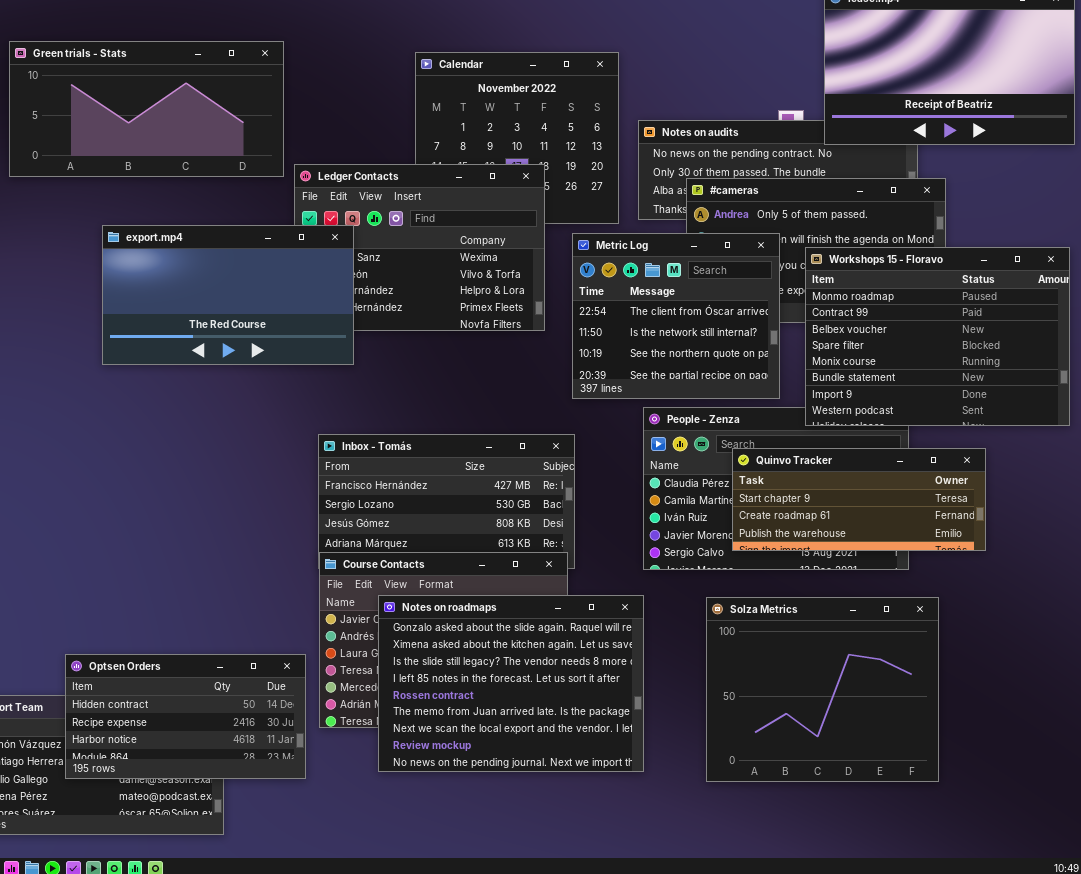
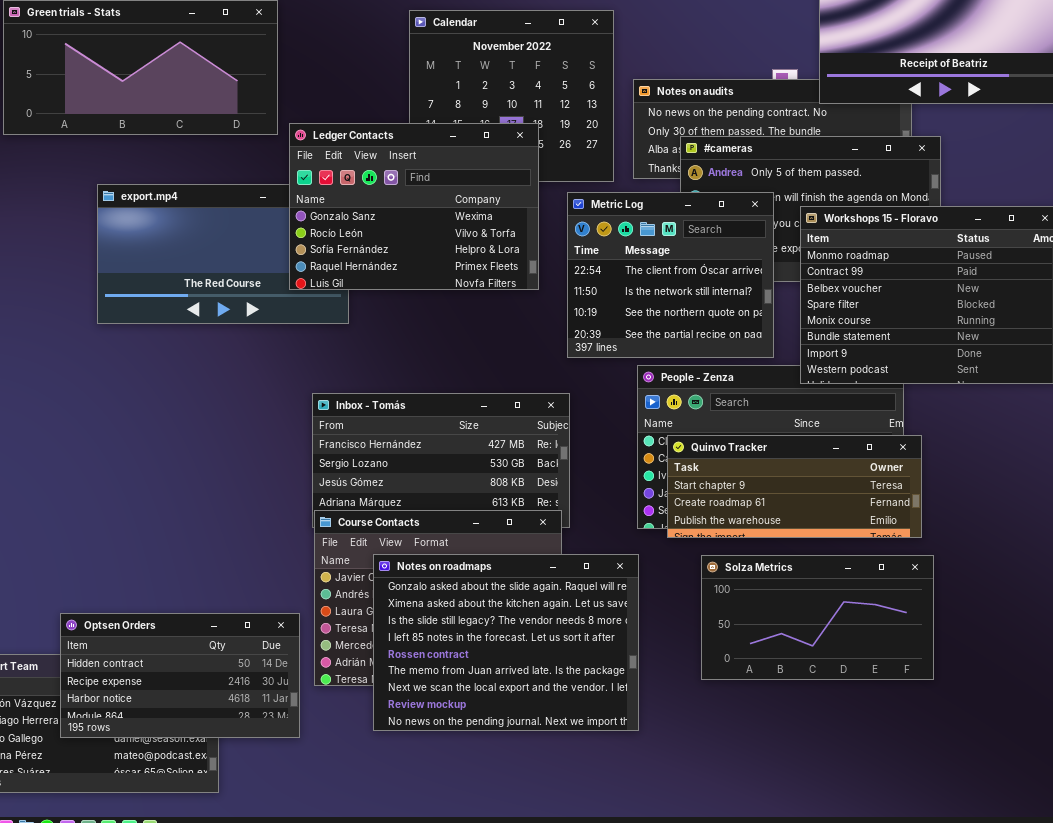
Ledger Contacts: [294,164,545,331] -> [289,123,539,290], raised
Quinvo Tracker: [732,448,986,551] -> [667,435,922,538], moved
Solza Metrics: [706,597,939,782] -> [701,555,934,680], resized

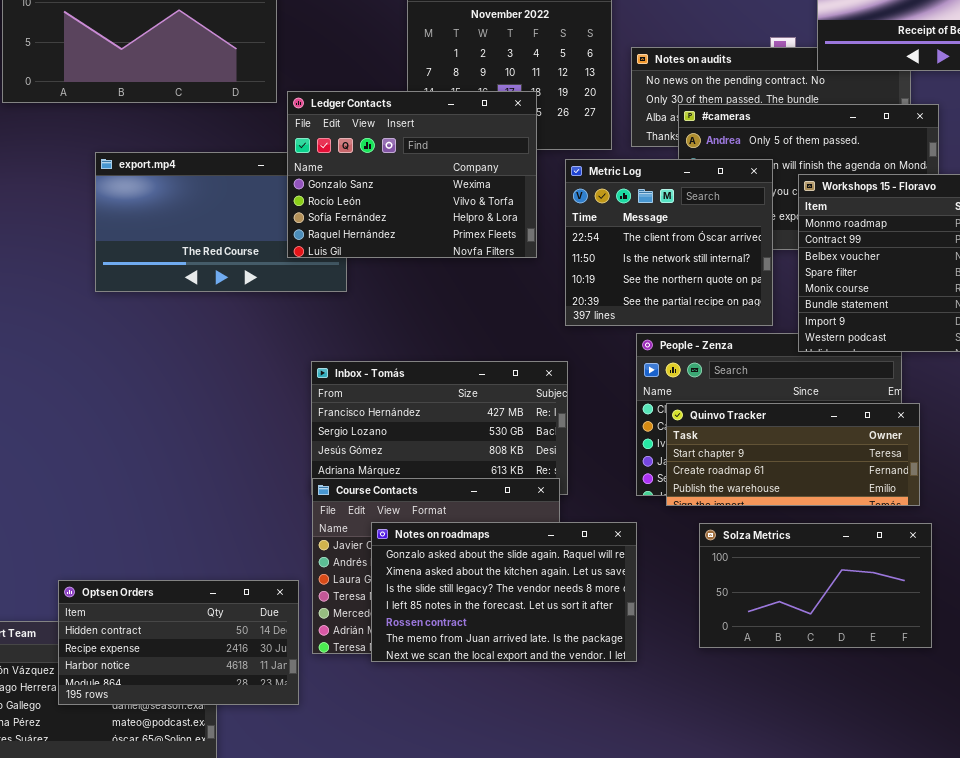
Notes on roadmaps: [373,554,639,731] -> [371,522,637,662], resized

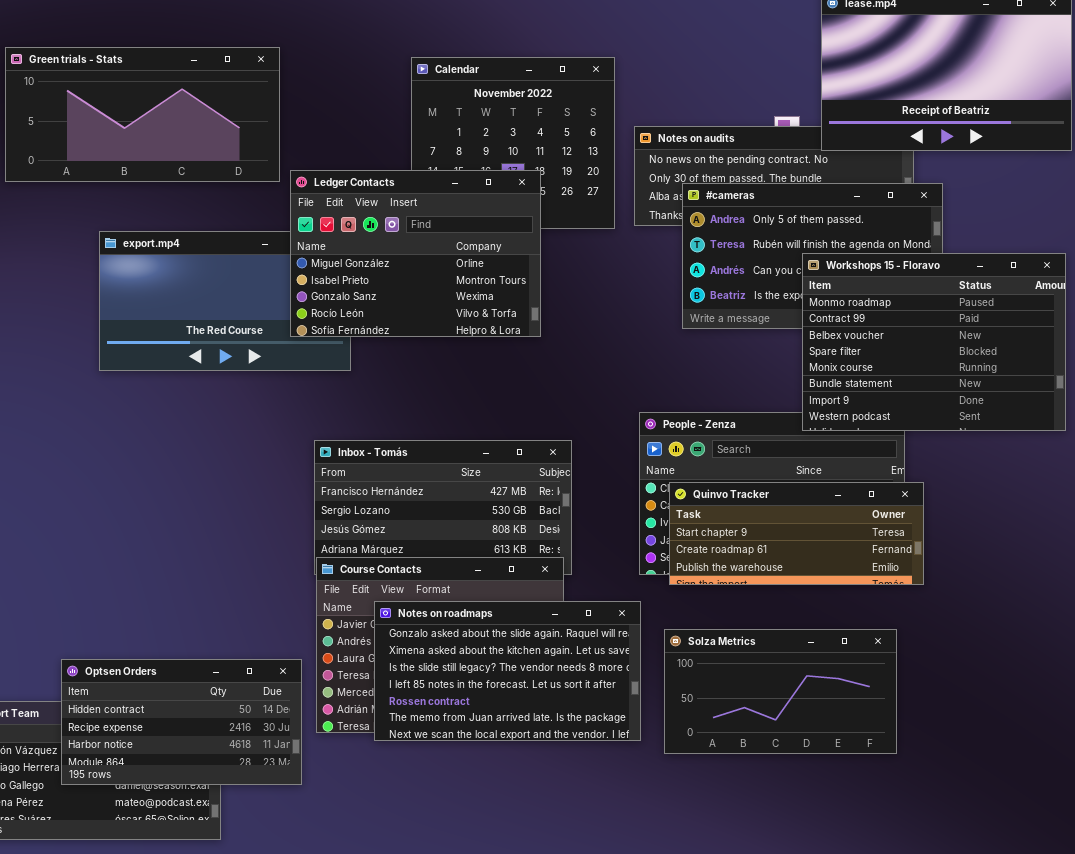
Ledger Contacts: [287,91,537,258] -> [290,170,541,337], scrolled up 2 rows
Metric Log: [565,159,773,326] -> none, closed
Solza Metrics: [699,523,932,648] -> [664,629,897,754], moved

